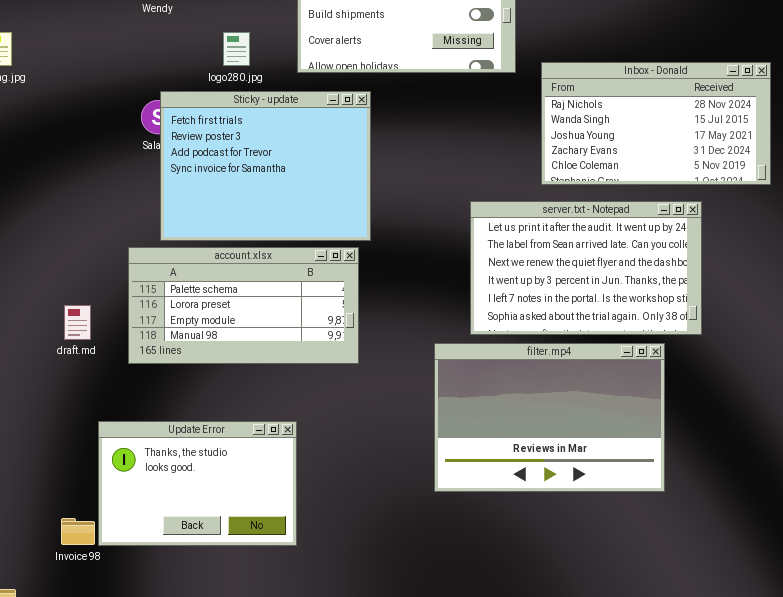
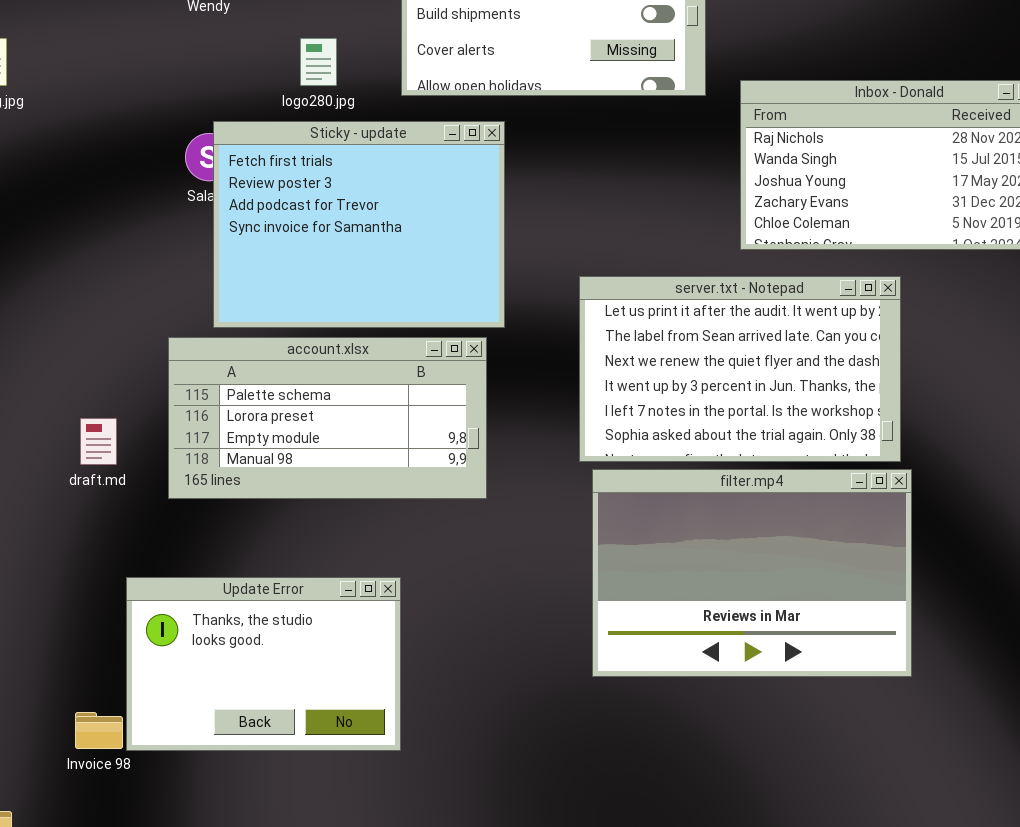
server.txt - Notepad: [470,201,702,335] -> [579,276,901,462], moved

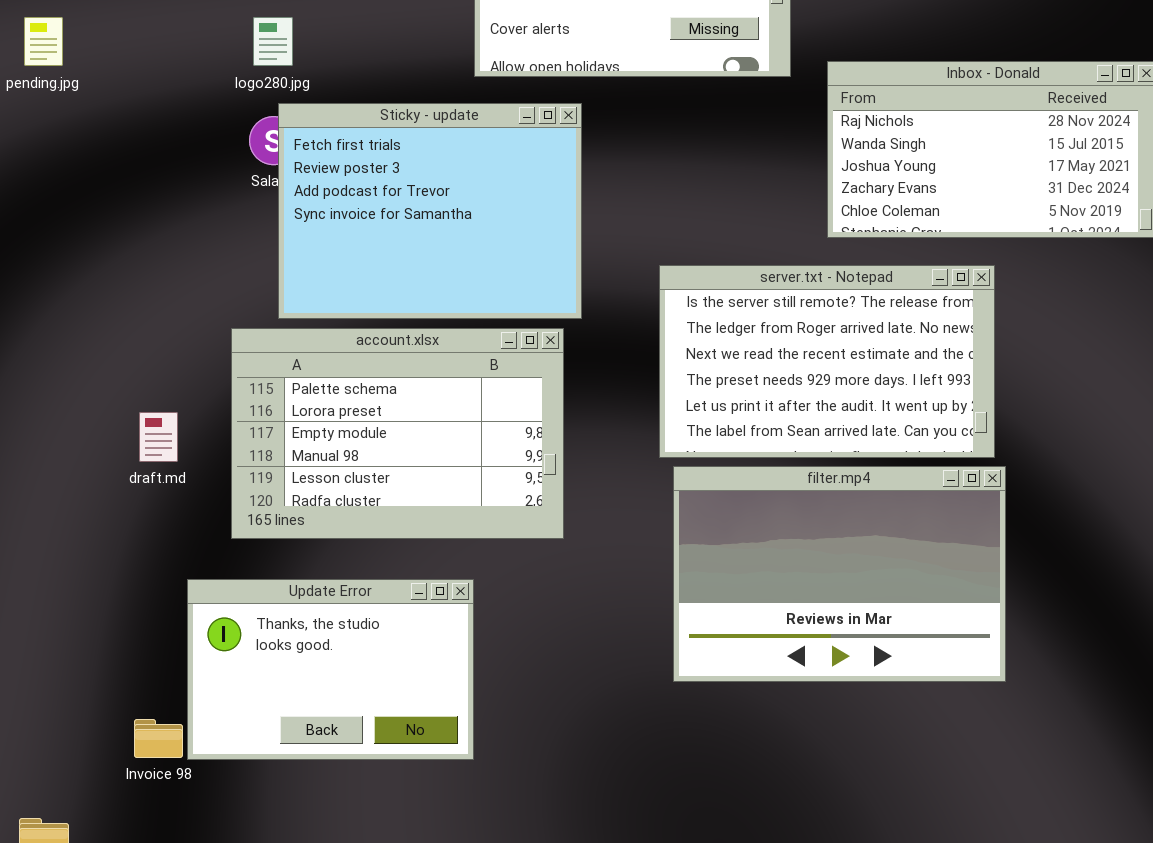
logo280.jpg: [300,38,337,86] -> [253,17,293,66], moved
server.txt - Notepad: [579,276,901,462] -> [659,265,995,458], scrolled up 4 rows
account.xlsx: [168,337,487,499] -> [231,328,564,539], resized

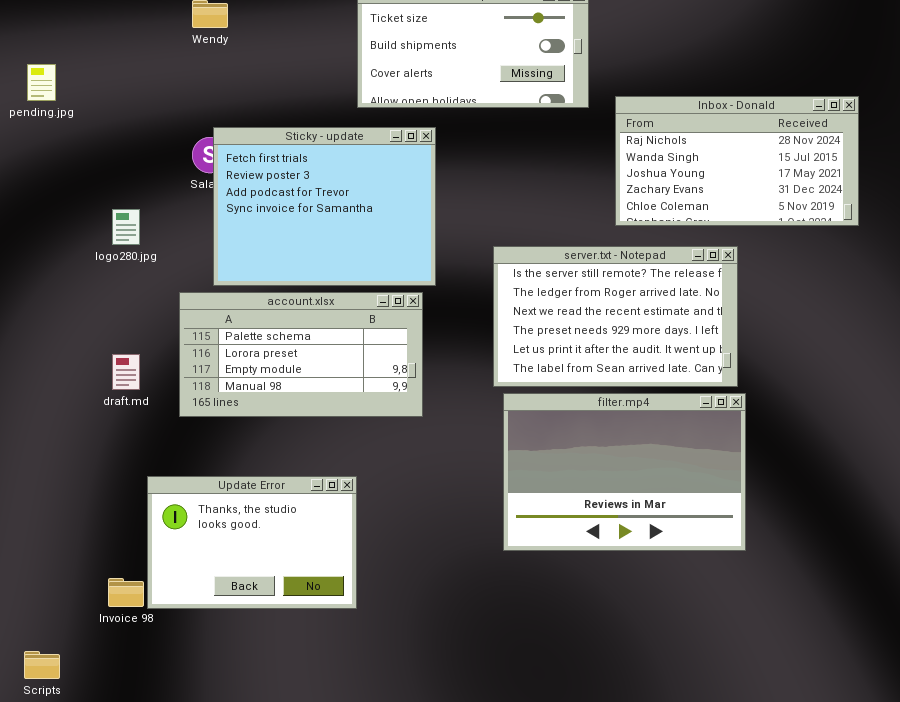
logo280.jpg: [253,17,293,66] -> [112,209,140,245], moved
account.xlsx: [231,328,564,539] -> [179,292,423,417], resized

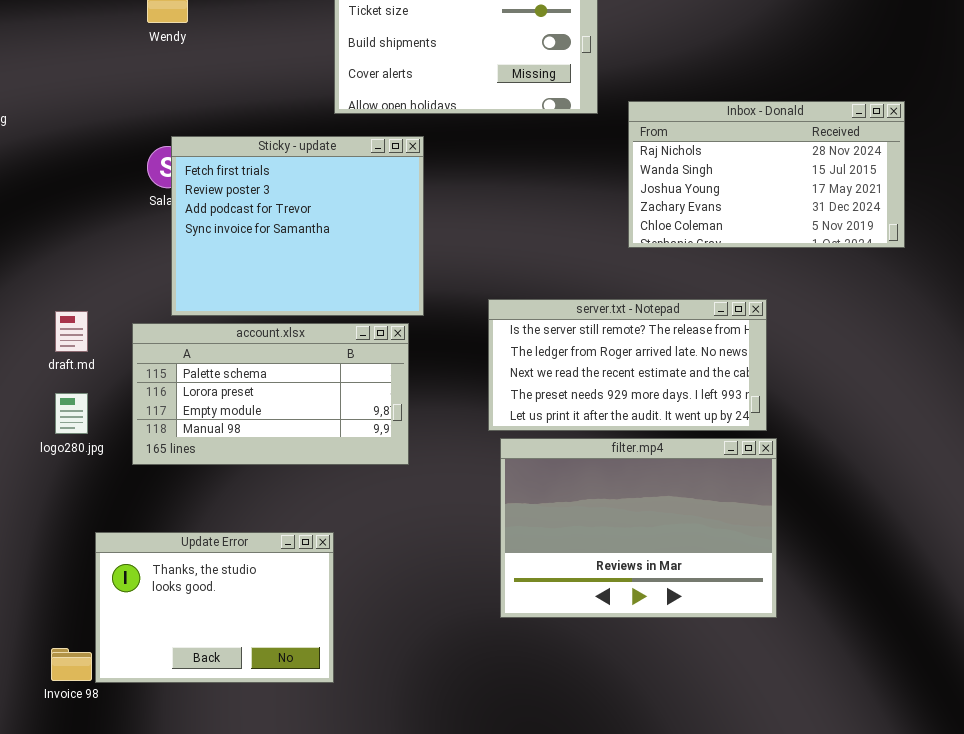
logo280.jpg: [112,209,140,245] -> [55,393,88,434], moved
server.txt - Notepad: [493,246,738,387] -> [488,299,767,431], resized
draft.md: [112,354,140,390] -> [55,311,88,352], moved

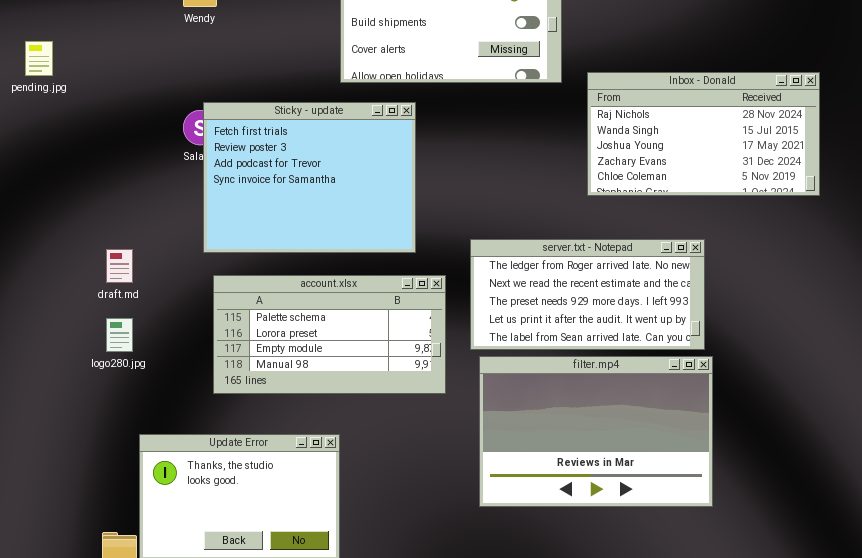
server.txt - Notepad: [488,299,767,431] -> [470,239,705,350], scrolled down 1 row
account.xlsx: [132,323,409,465] -> [213,275,446,394], moved

